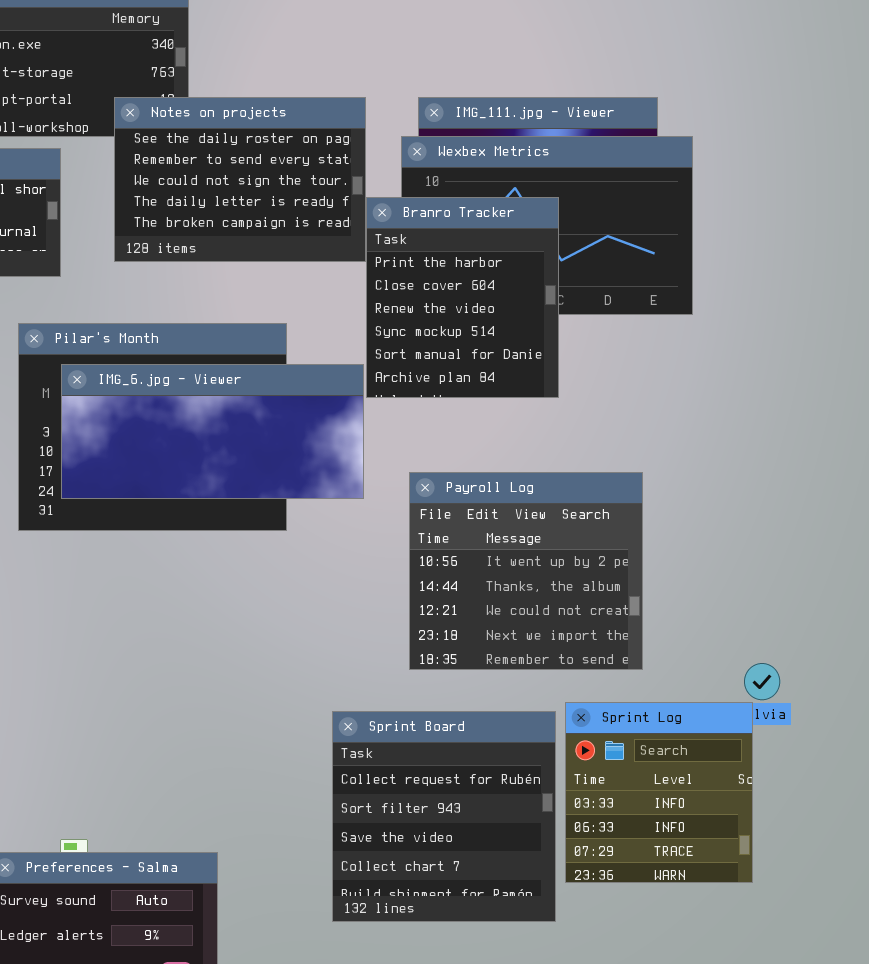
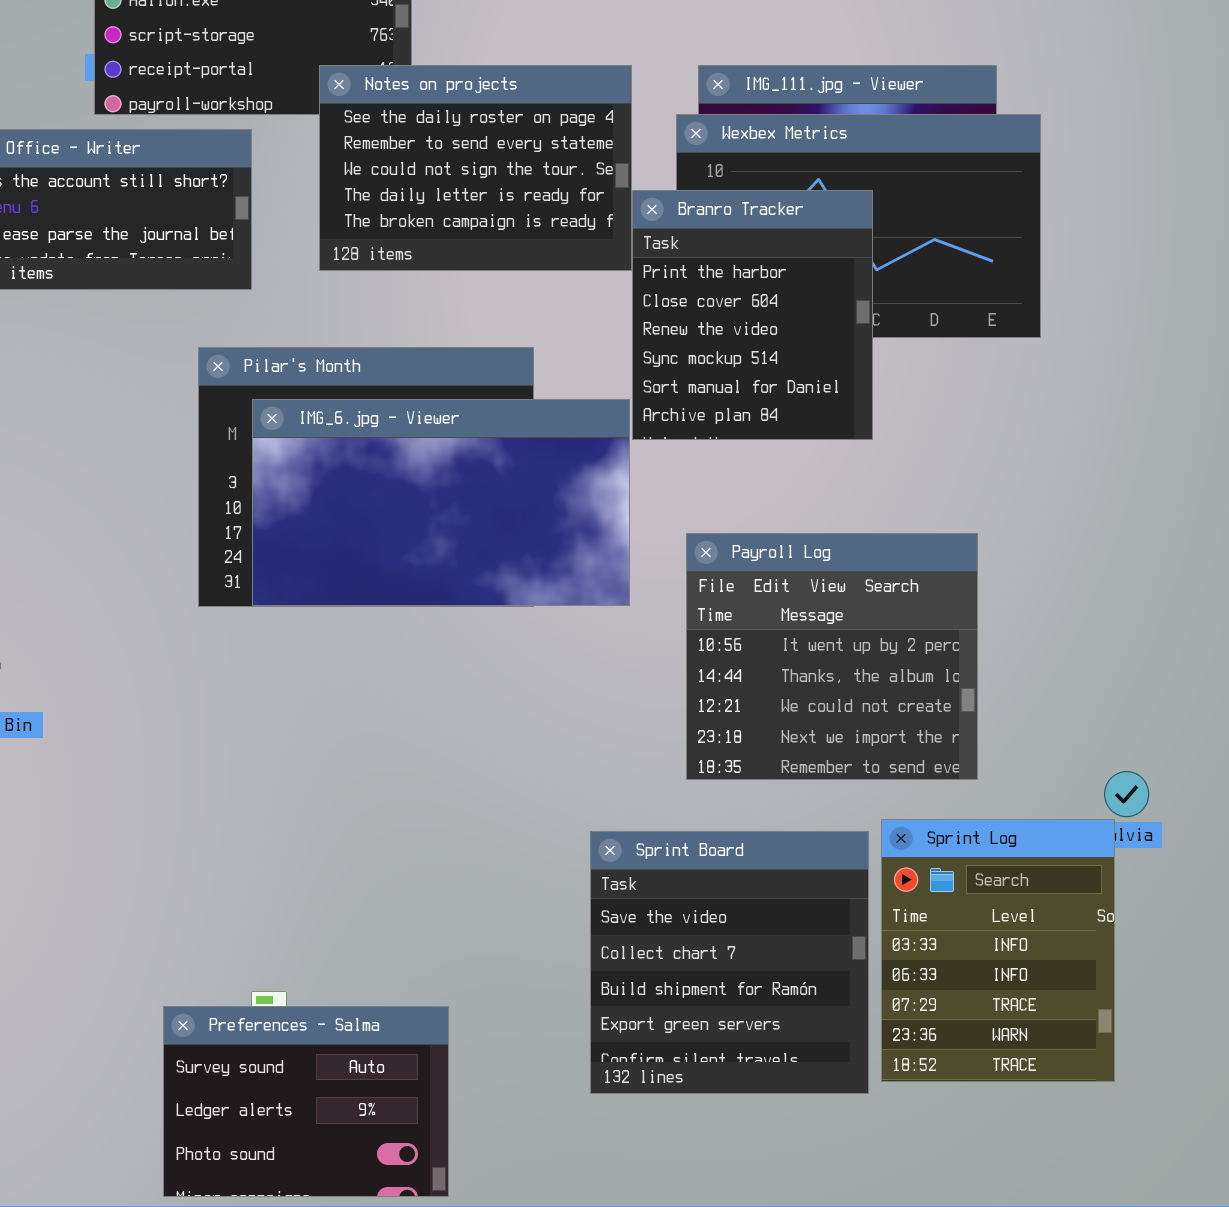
IMG_6.jpg - Viewer: [61,364,364,499] -> [252,399,630,606], resized
Sprint Log: [565,702,753,883] -> [881,819,1115,1082], resized
Sprint Board: [332,711,556,922] -> [590,831,869,1094], scrolled down 2 rows

